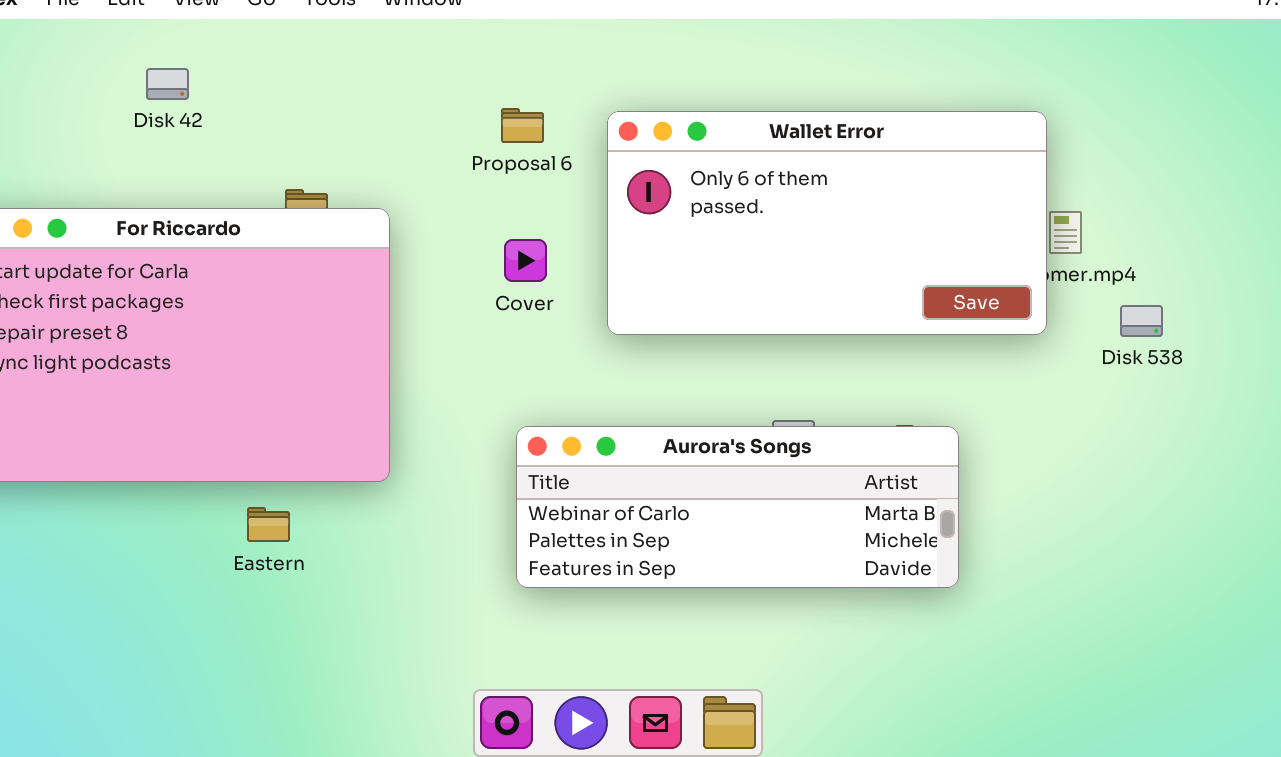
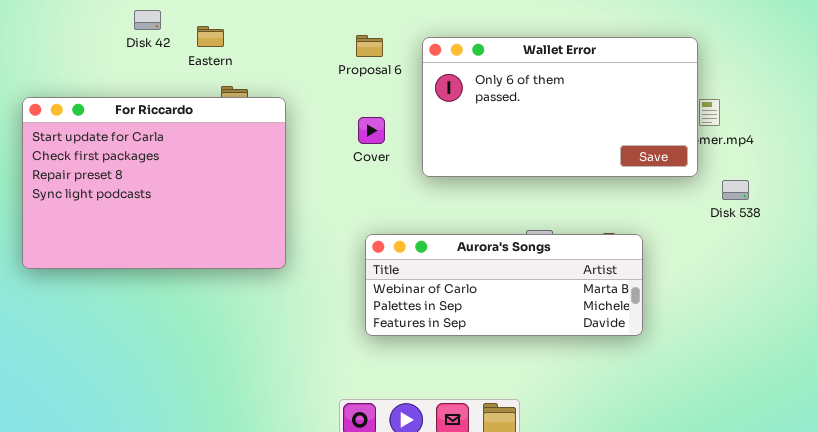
Disk 538: [1120,305,1163,337] -> [722,180,749,200], moved
Eastern: [247,507,290,542] -> [197,26,224,47], moved

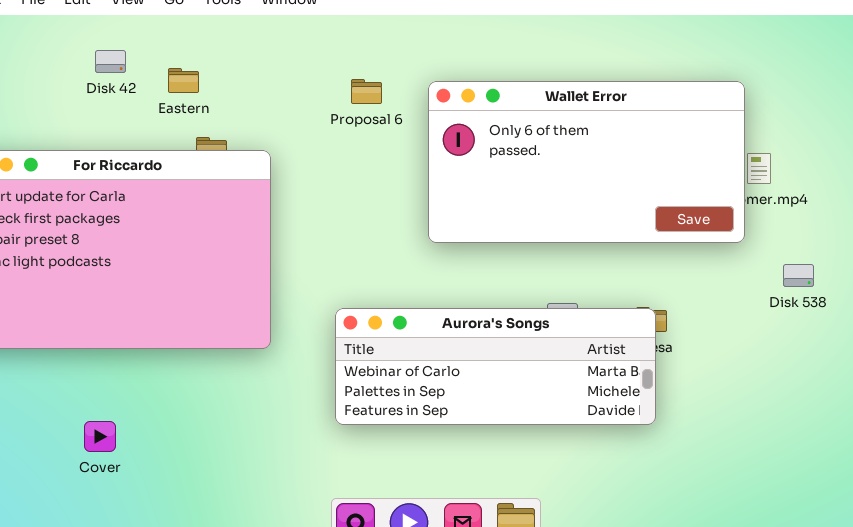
Cover: [358,117,385,144] -> [84,421,116,452], moved
Disk 538: [722,180,749,200] -> [783,264,814,287], moved
Aurora's Songs: [365,234,643,336] -> [335,308,656,425], moved

